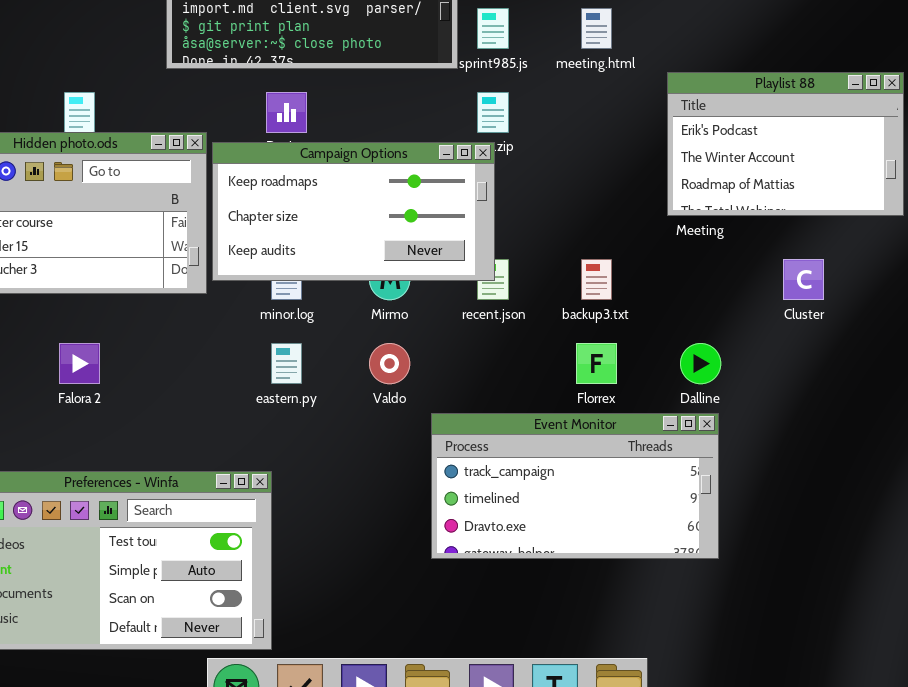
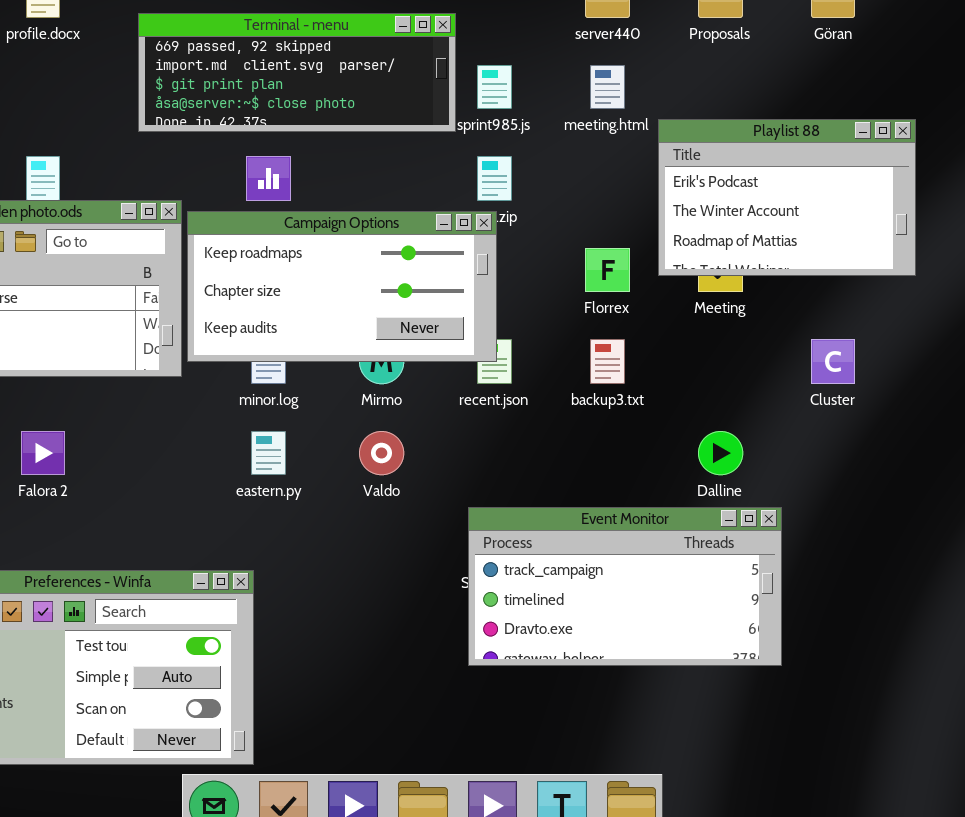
Playlist 88: [667,72,904,216] -> [658,119,916,276], moved
Florrex: [576,343,617,384] -> [585,248,630,292], moved
Event Monitor: [431,413,719,559] -> [468,507,782,666], moved

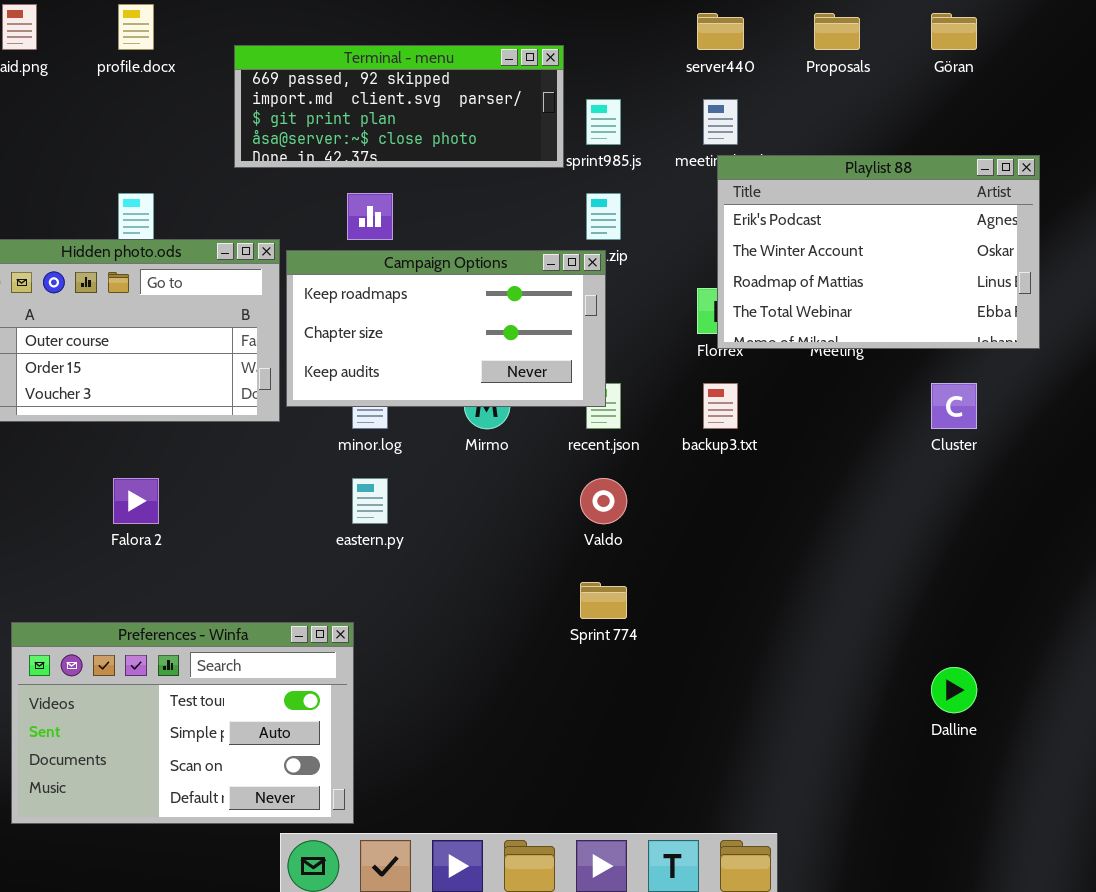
Playlist 88: [658,119,916,276] -> [717,155,1040,349], resized
Valdo: [359,431,404,475] -> [580,478,627,524], moved
Dalline: [698,431,743,475] -> [931,667,977,713], moved
Event Monitor: [468,507,782,666] -> none, closed

